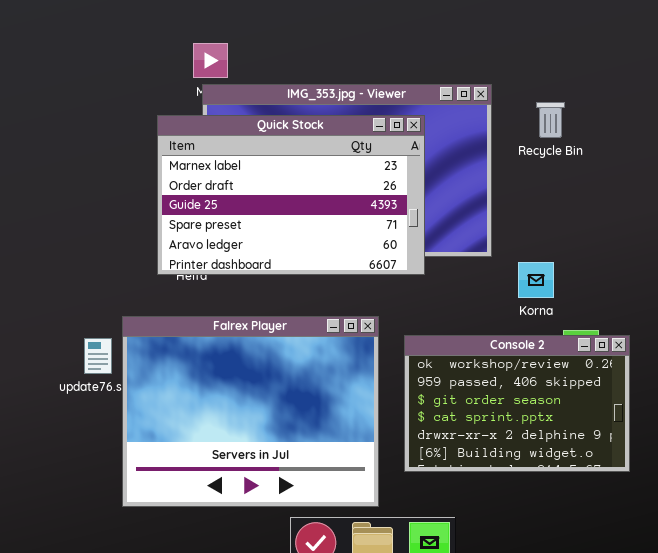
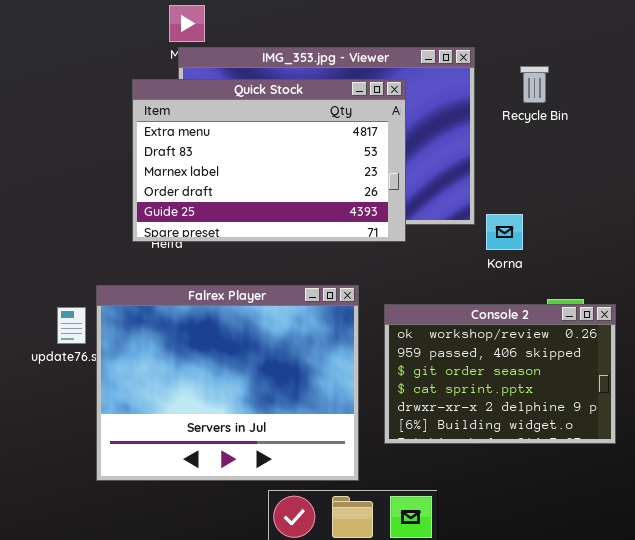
Quick Stock: [157,115,425,275] -> [132,79,406,242], scrolled up 2 rows
Korna: [518,262,554,298] -> [486,214,523,250], moved

